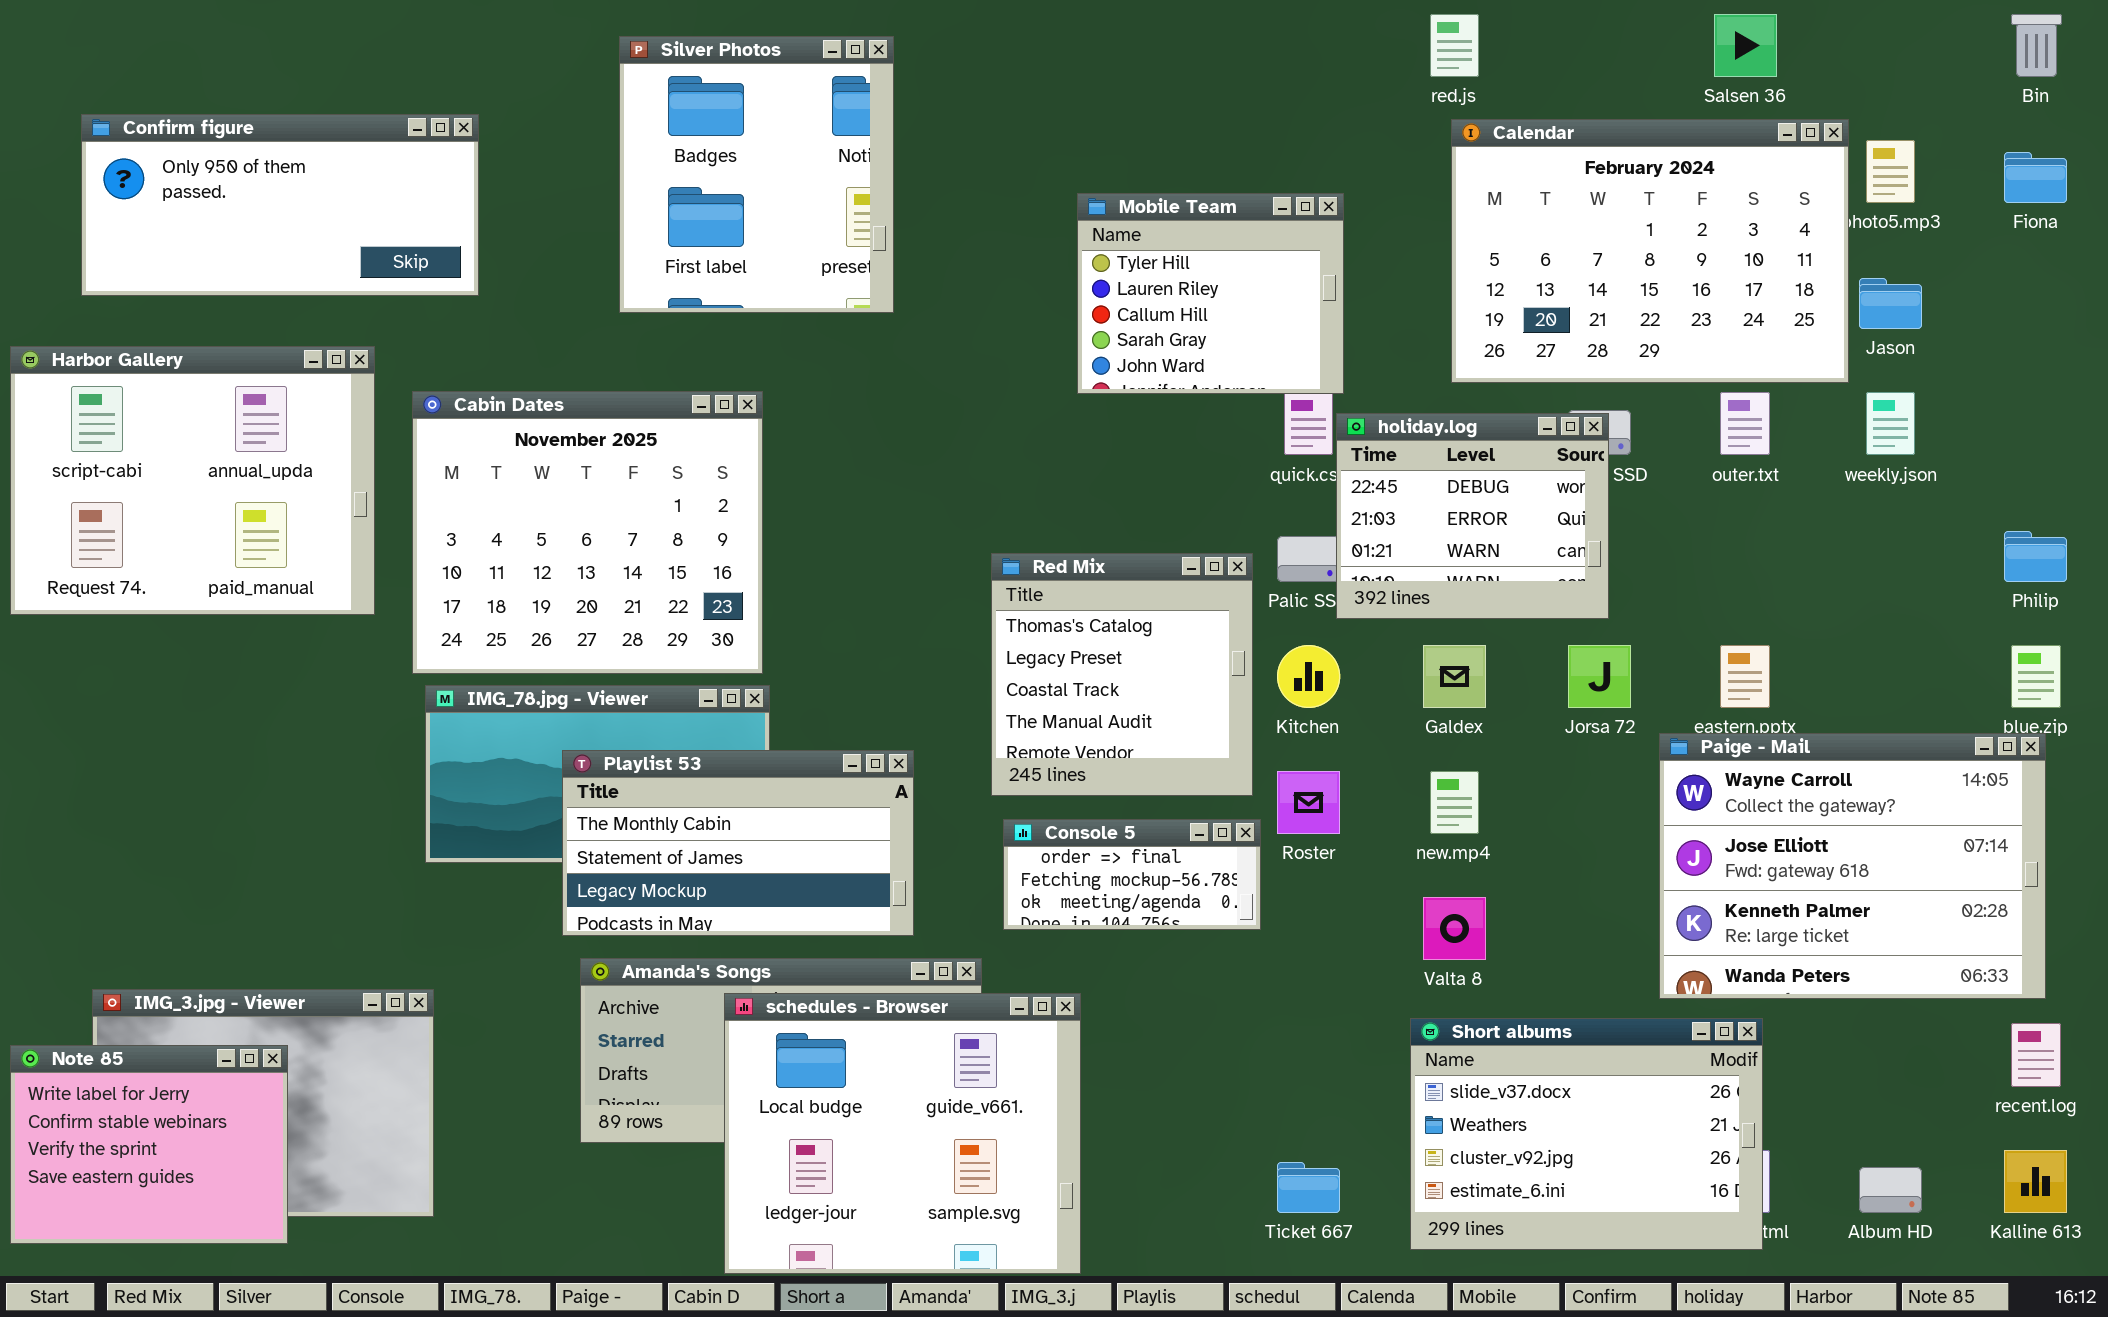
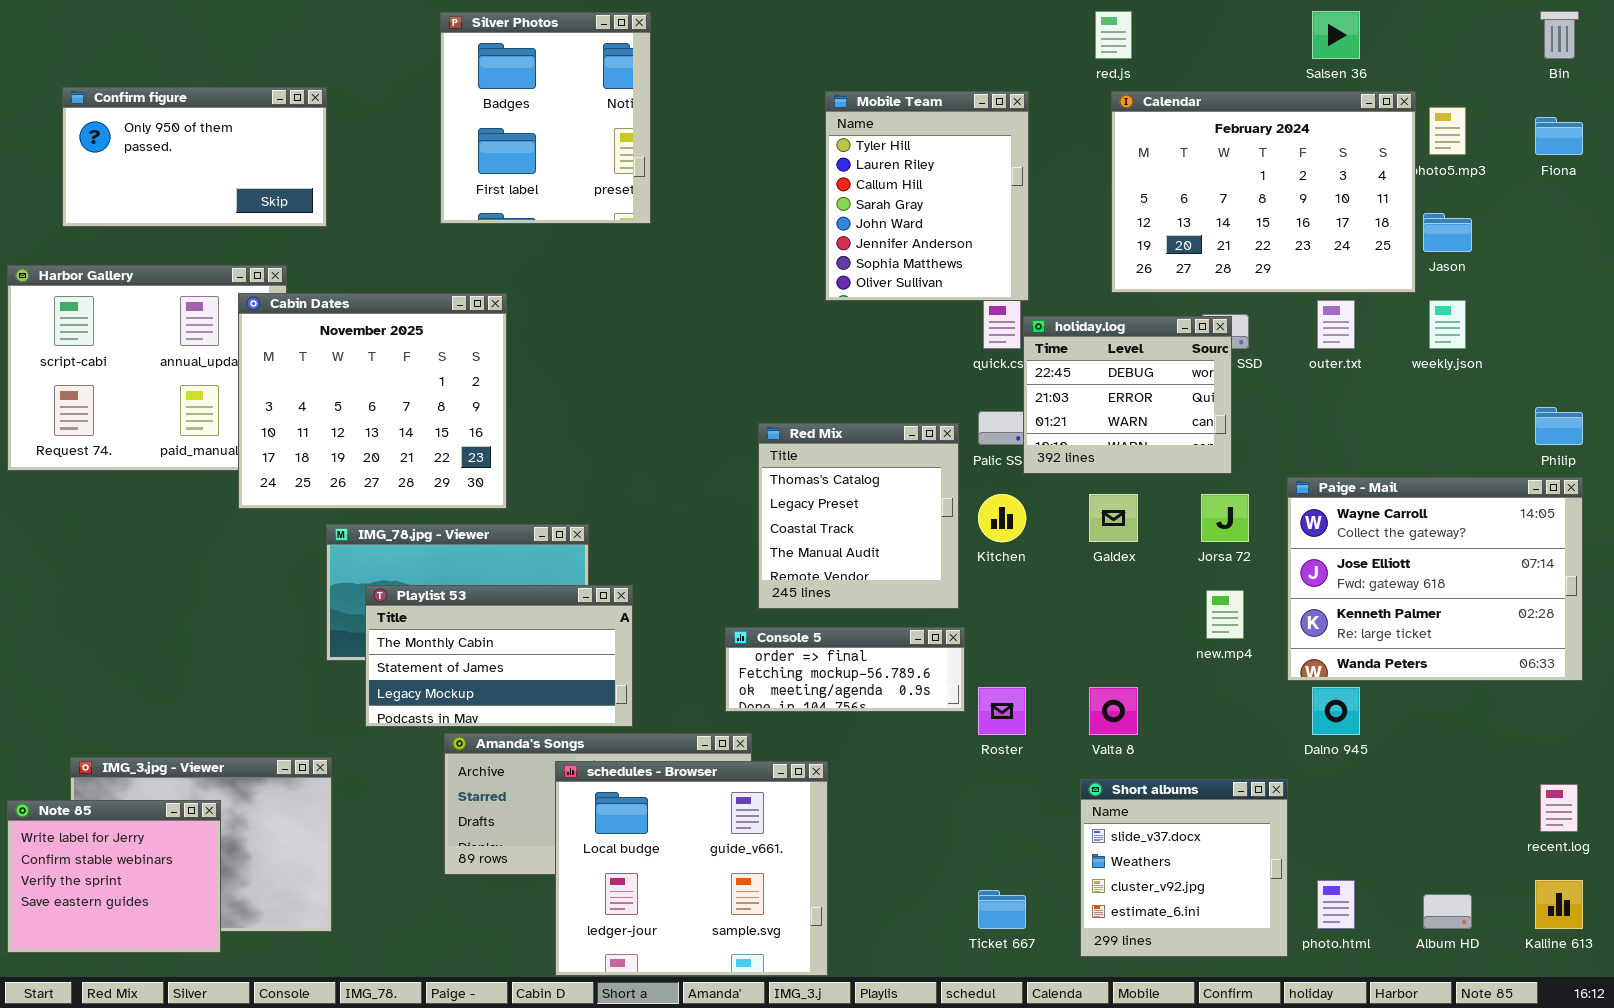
Silver Photos: [619,36,894,313] -> [440,12,651,224], moved
Confirm figure: [81,114,479,296] -> [62,87,327,227], resized
Mobile Team: [1077,193,1344,394] -> [825,91,1029,301], resized
Cabin Dates: [412,391,763,674] -> [238,293,507,509], moved
Paige - Mail: [1659,733,2046,999] -> [1287,477,1583,681], moved
Playlist 53: [562,750,914,936] -> [365,585,633,727], moved
Roster: [1277,771,1340,834] -> [978,687,1026,735], moved
new.mp4: [1430,771,1479,834] -> [1206,590,1244,639], moved
Console 5: [1003,819,1261,930] -> [725,627,965,712], resized
Short albums: [1410,1018,1763,1250] -> [1080,779,1288,957], resized

